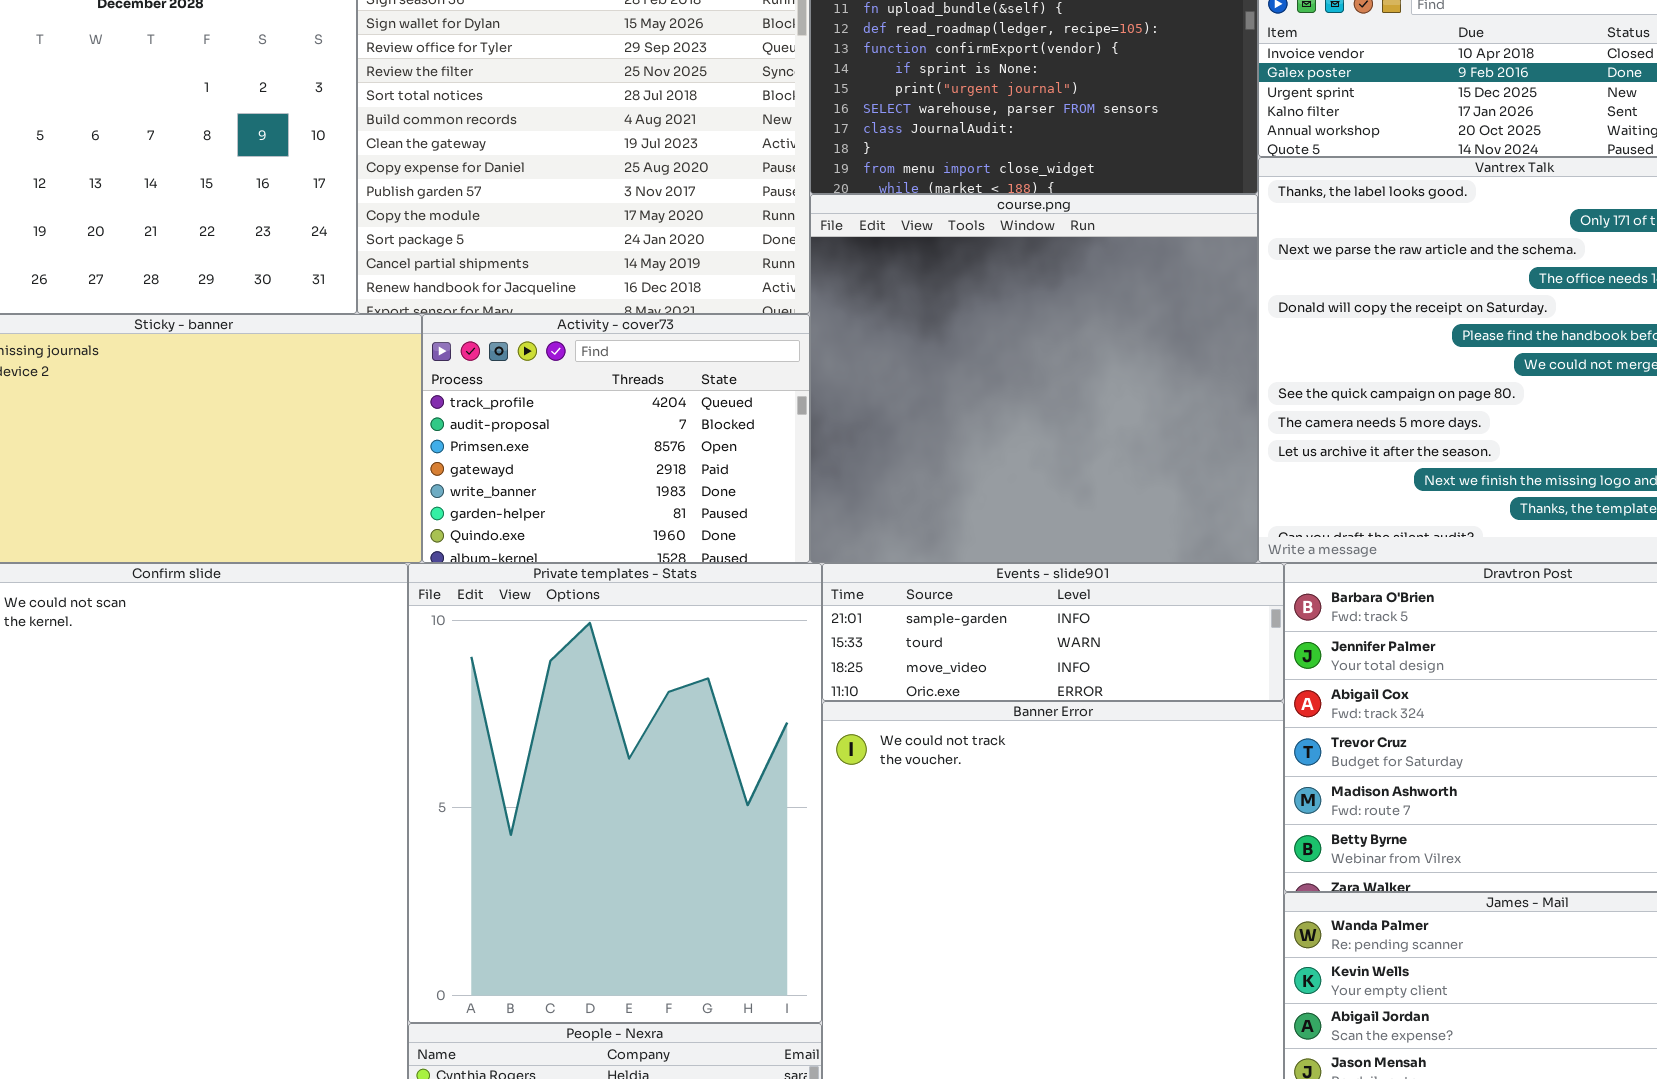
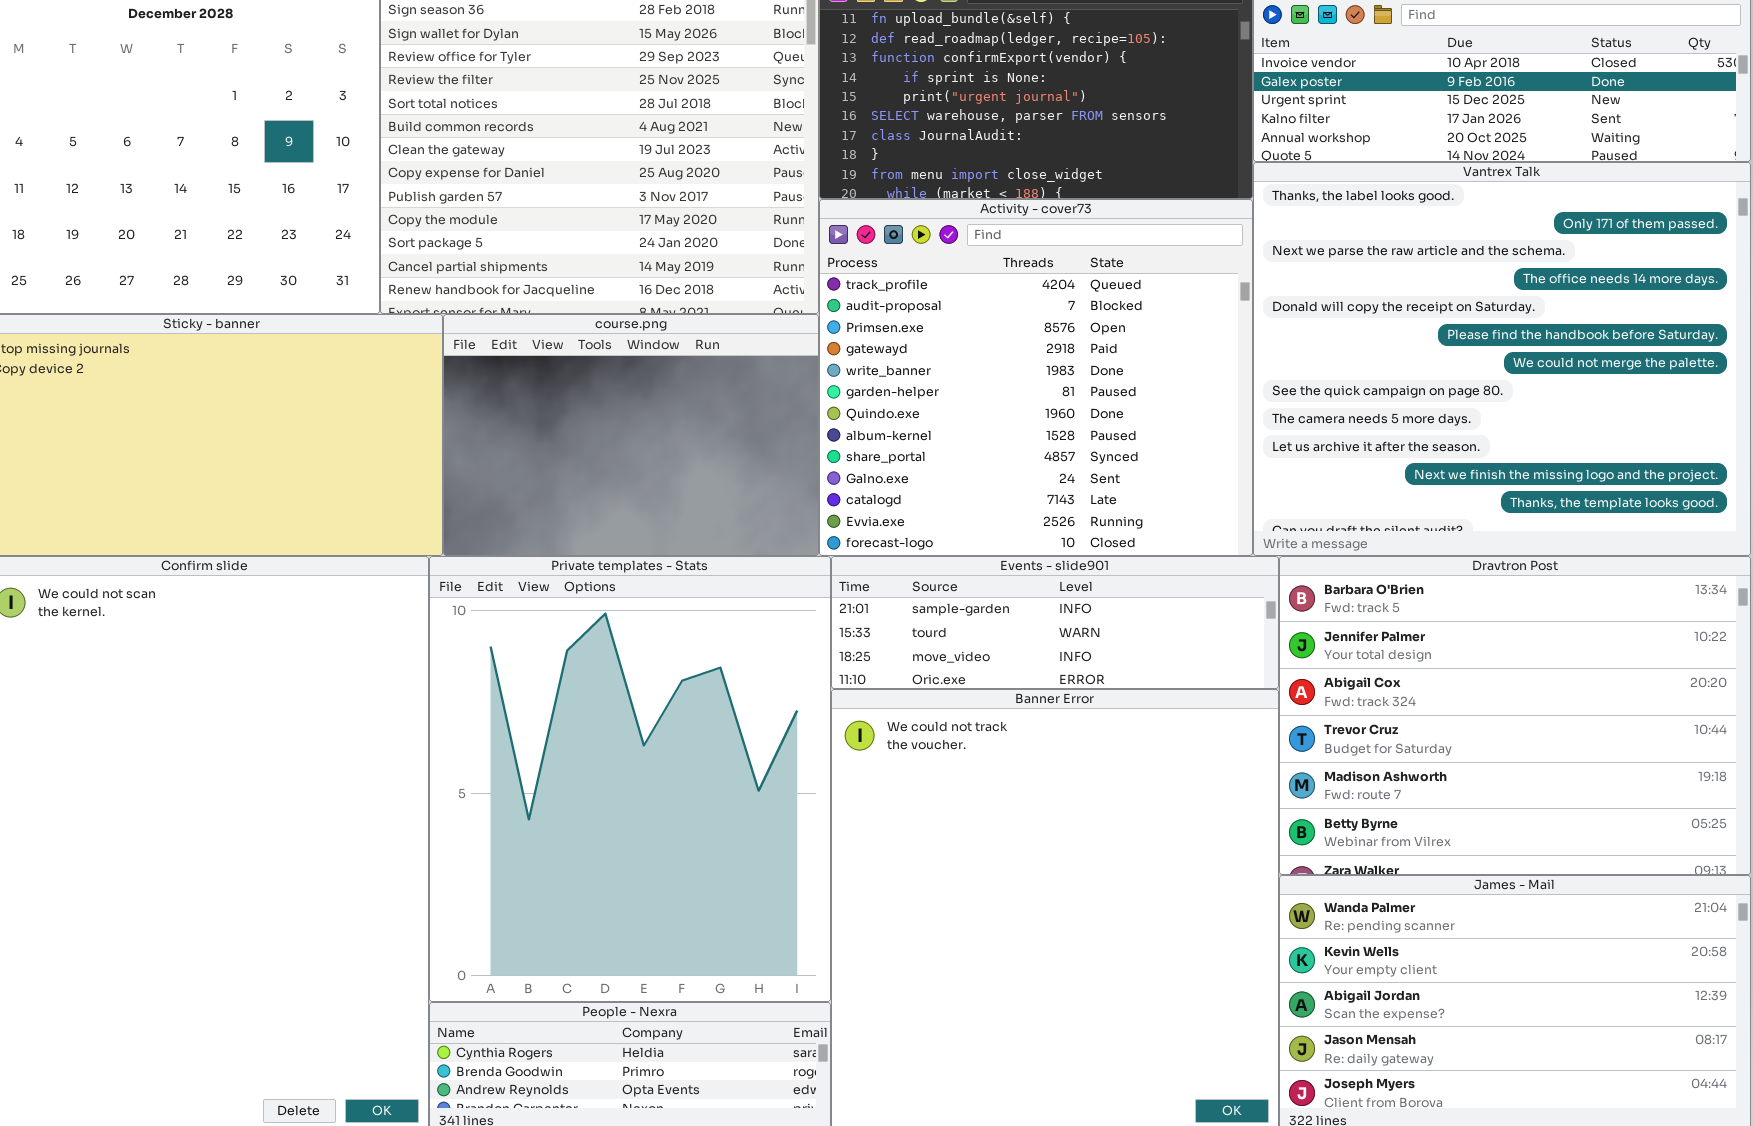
course.png: [810,194,1258,563] -> [443,314,819,556], moved, resized
Activity - cover73: [422,314,810,563] -> [819,199,1253,556], moved, resized

